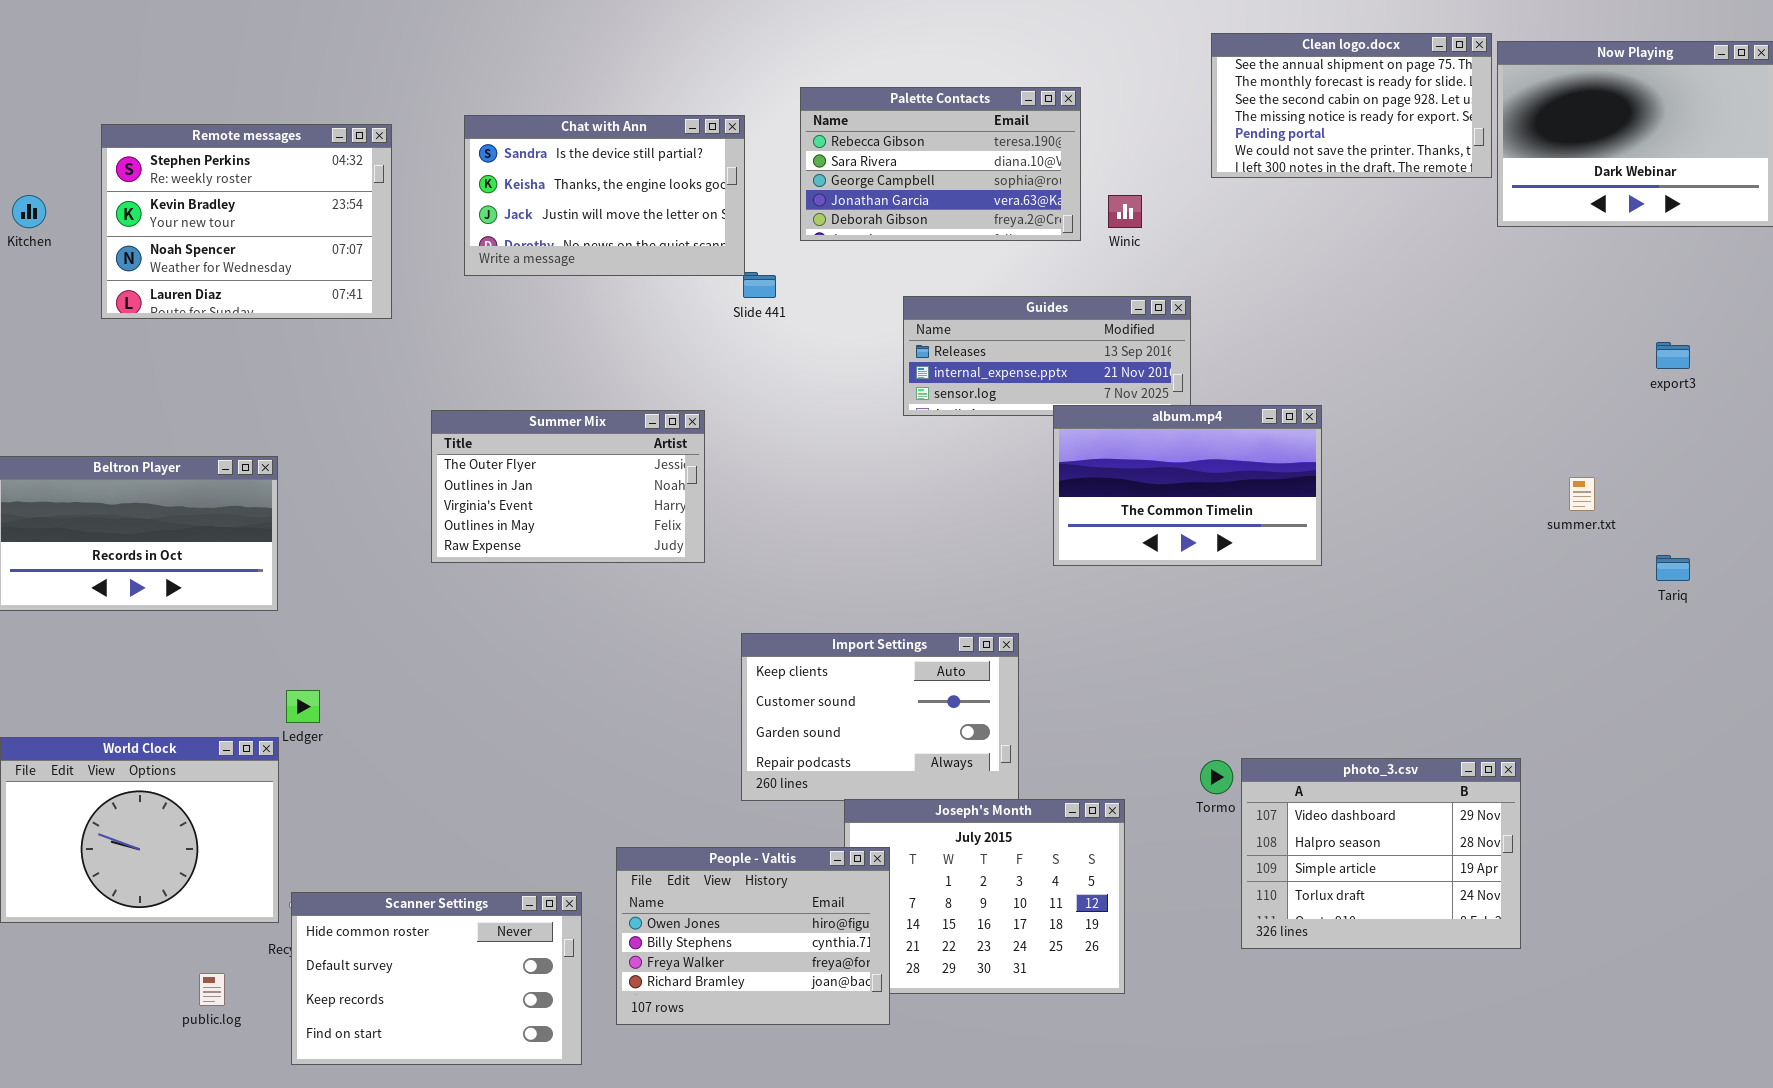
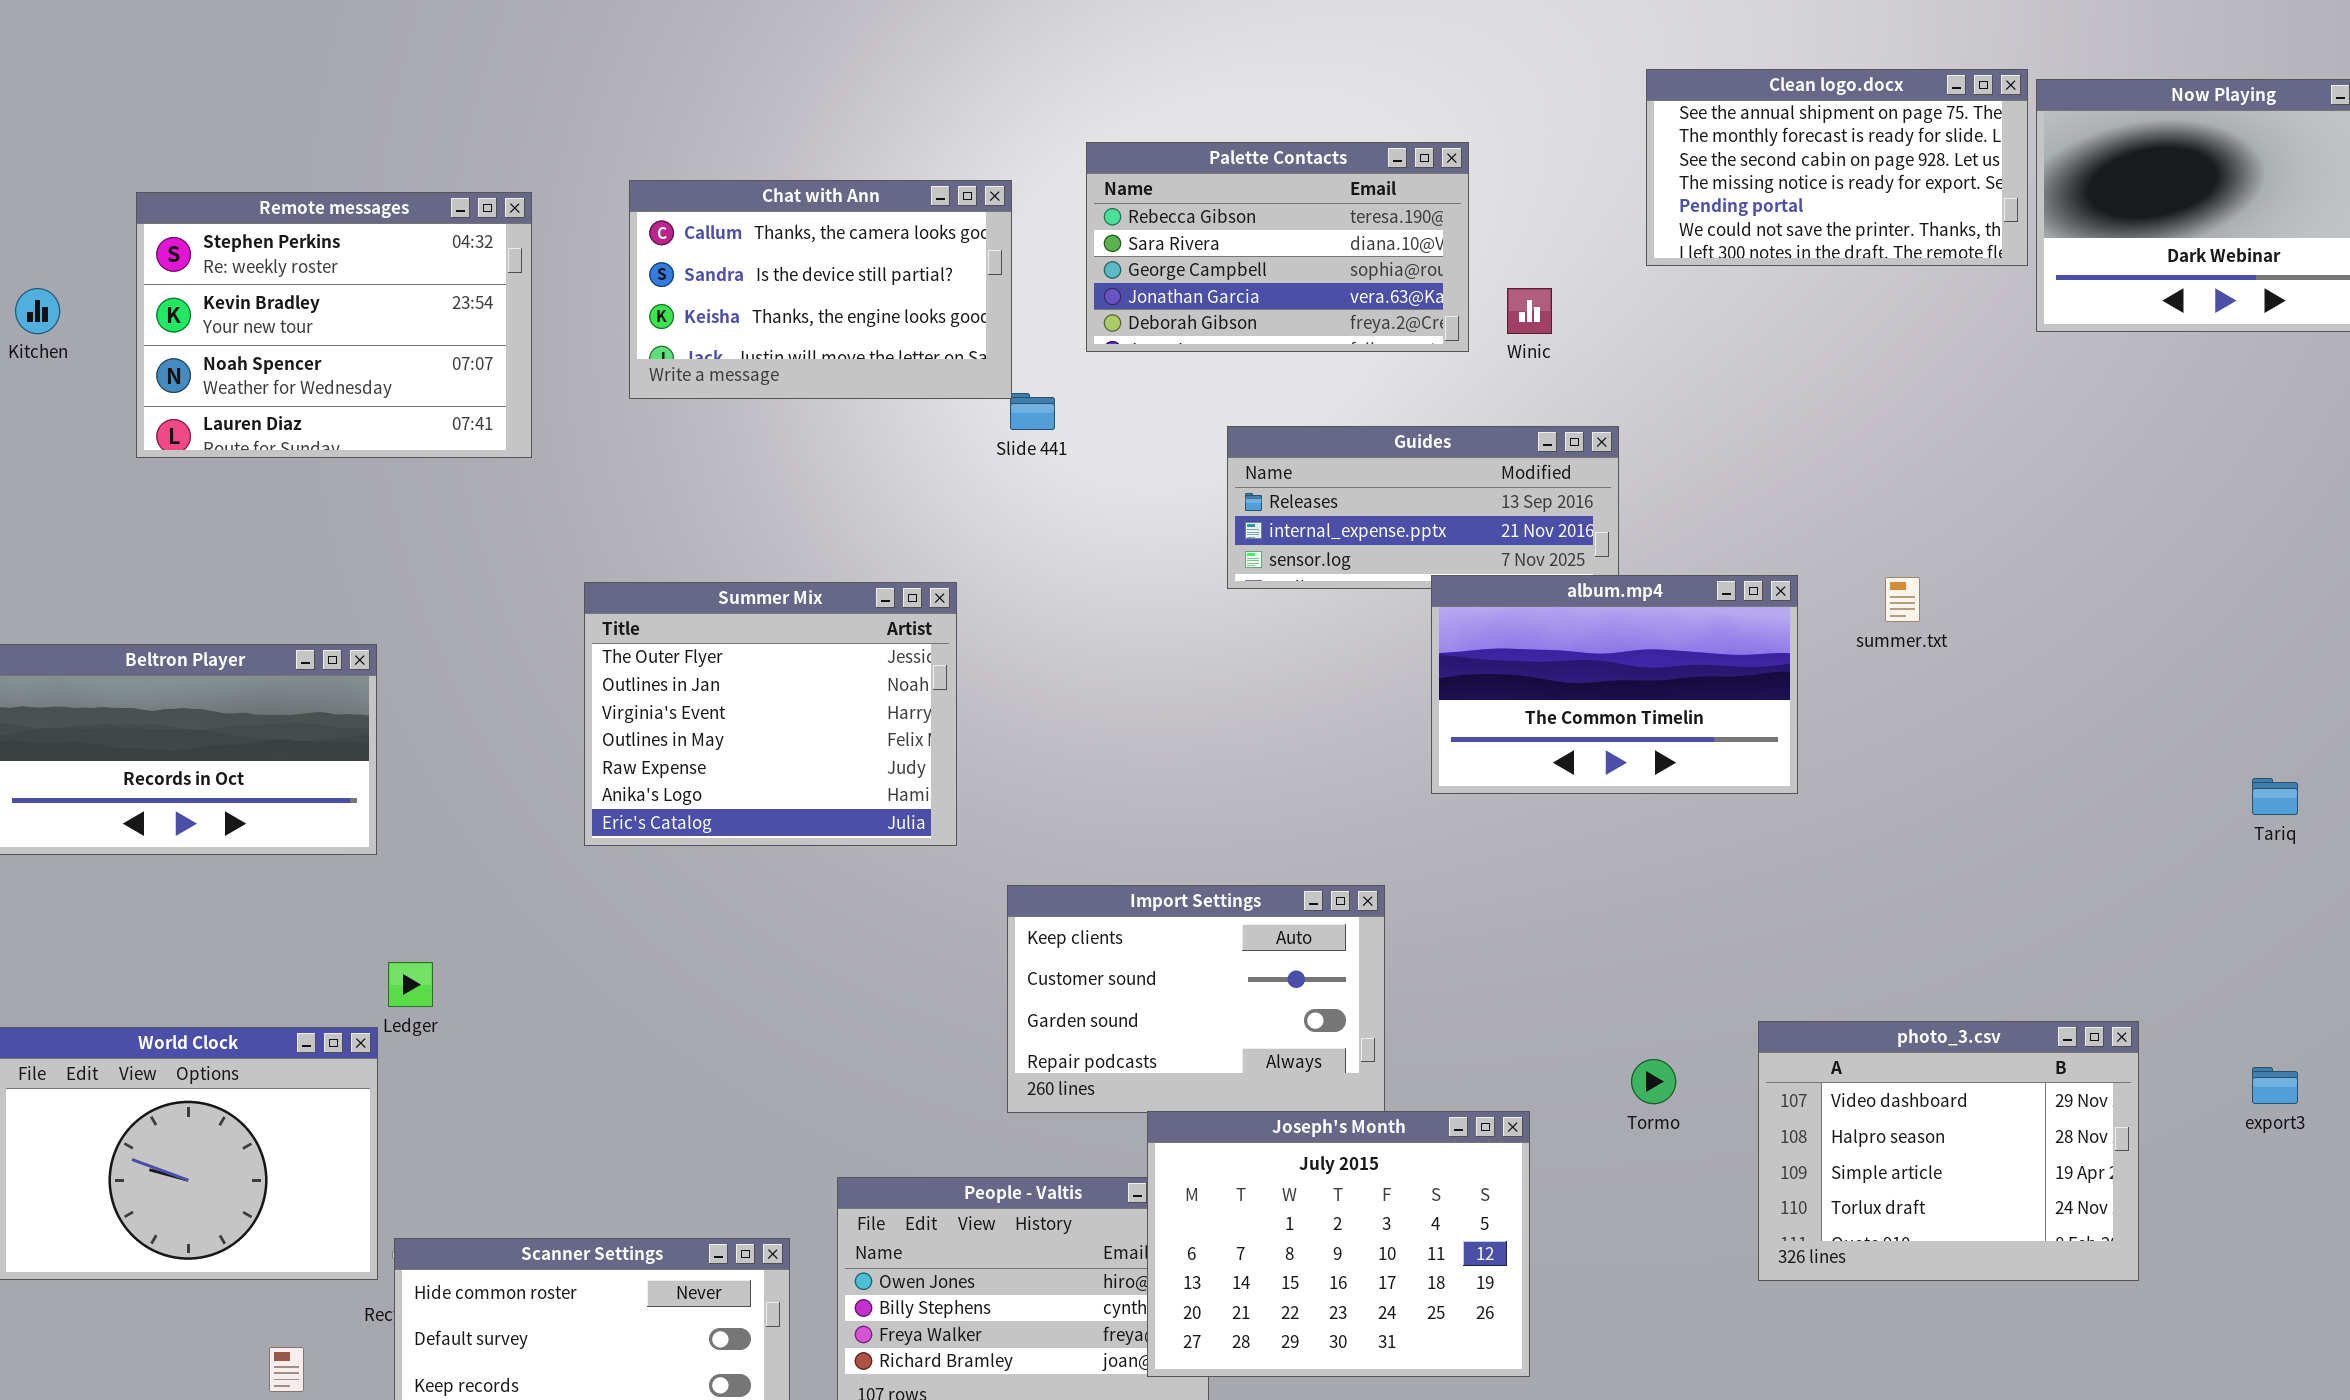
Chat with Ann: [464,115,745,276] -> [629,180,1012,399], scrolled up 1 row
export3: [1656,342,1690,369] -> [2252,1067,2298,1104], moved
Summer Mix: [431,410,705,563] -> [584,582,957,846], resized
summer.txt: [1569,477,1595,511] -> [1885,577,1920,622], moved
photo_3.csv: [1241,758,1521,949] -> [1758,1021,2139,1281], moved
Joseph's Month: [844,799,1125,994] -> [1147,1111,1530,1377], raised

